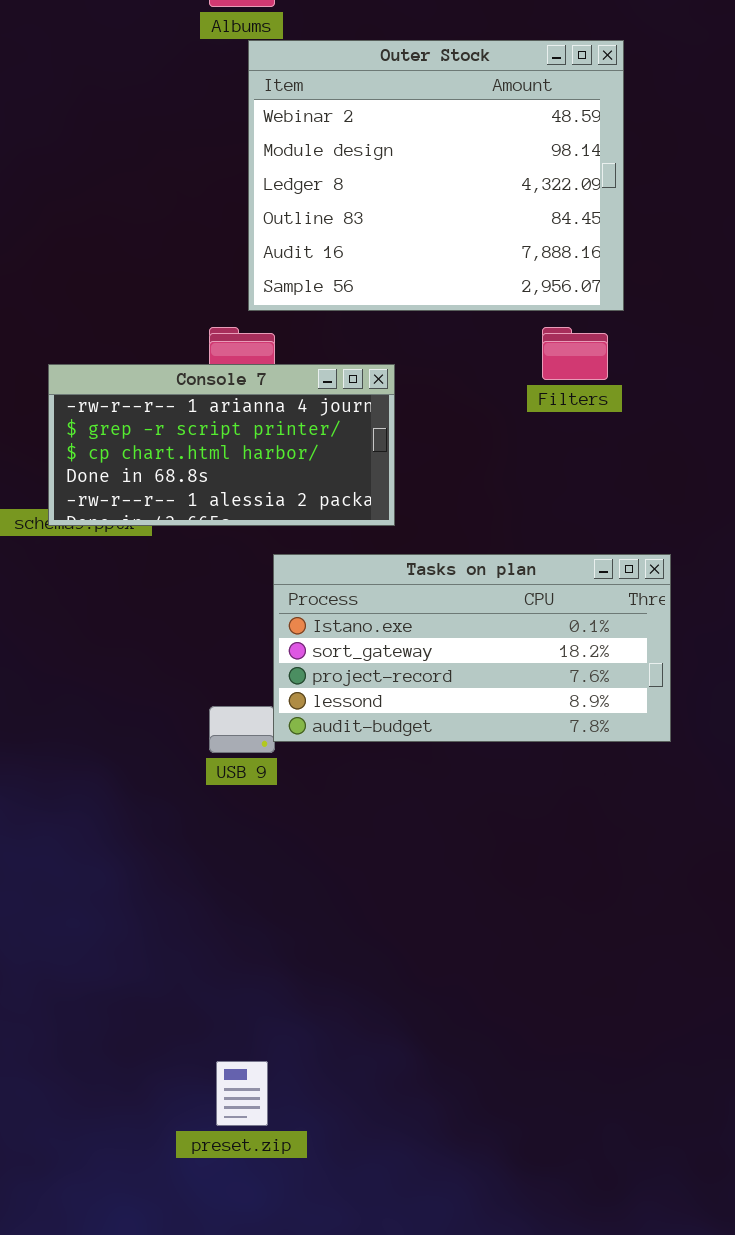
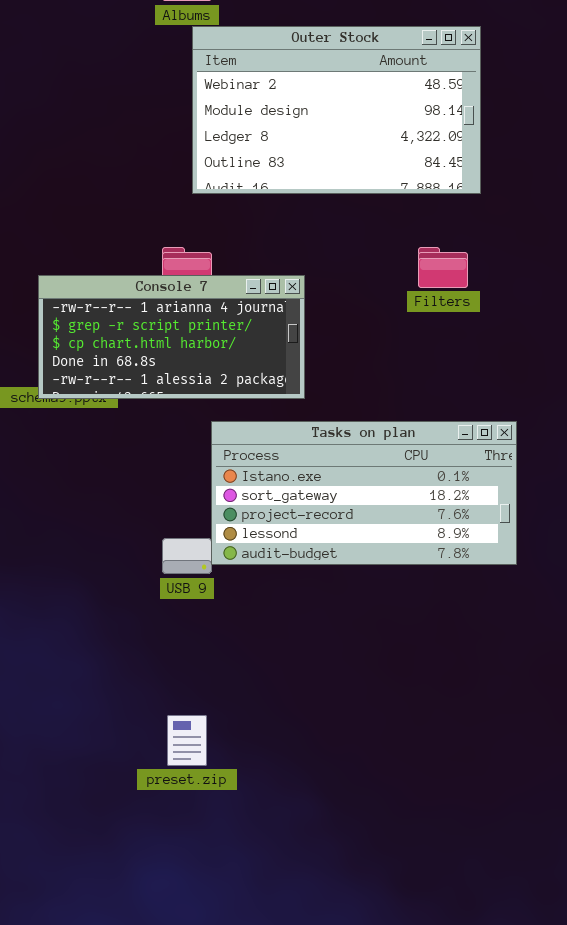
Outer Stock: [248,40,624,311] -> [192,26,481,194], resized
preset.zip: [216,1061,268,1126] -> [167,715,207,766], moved

